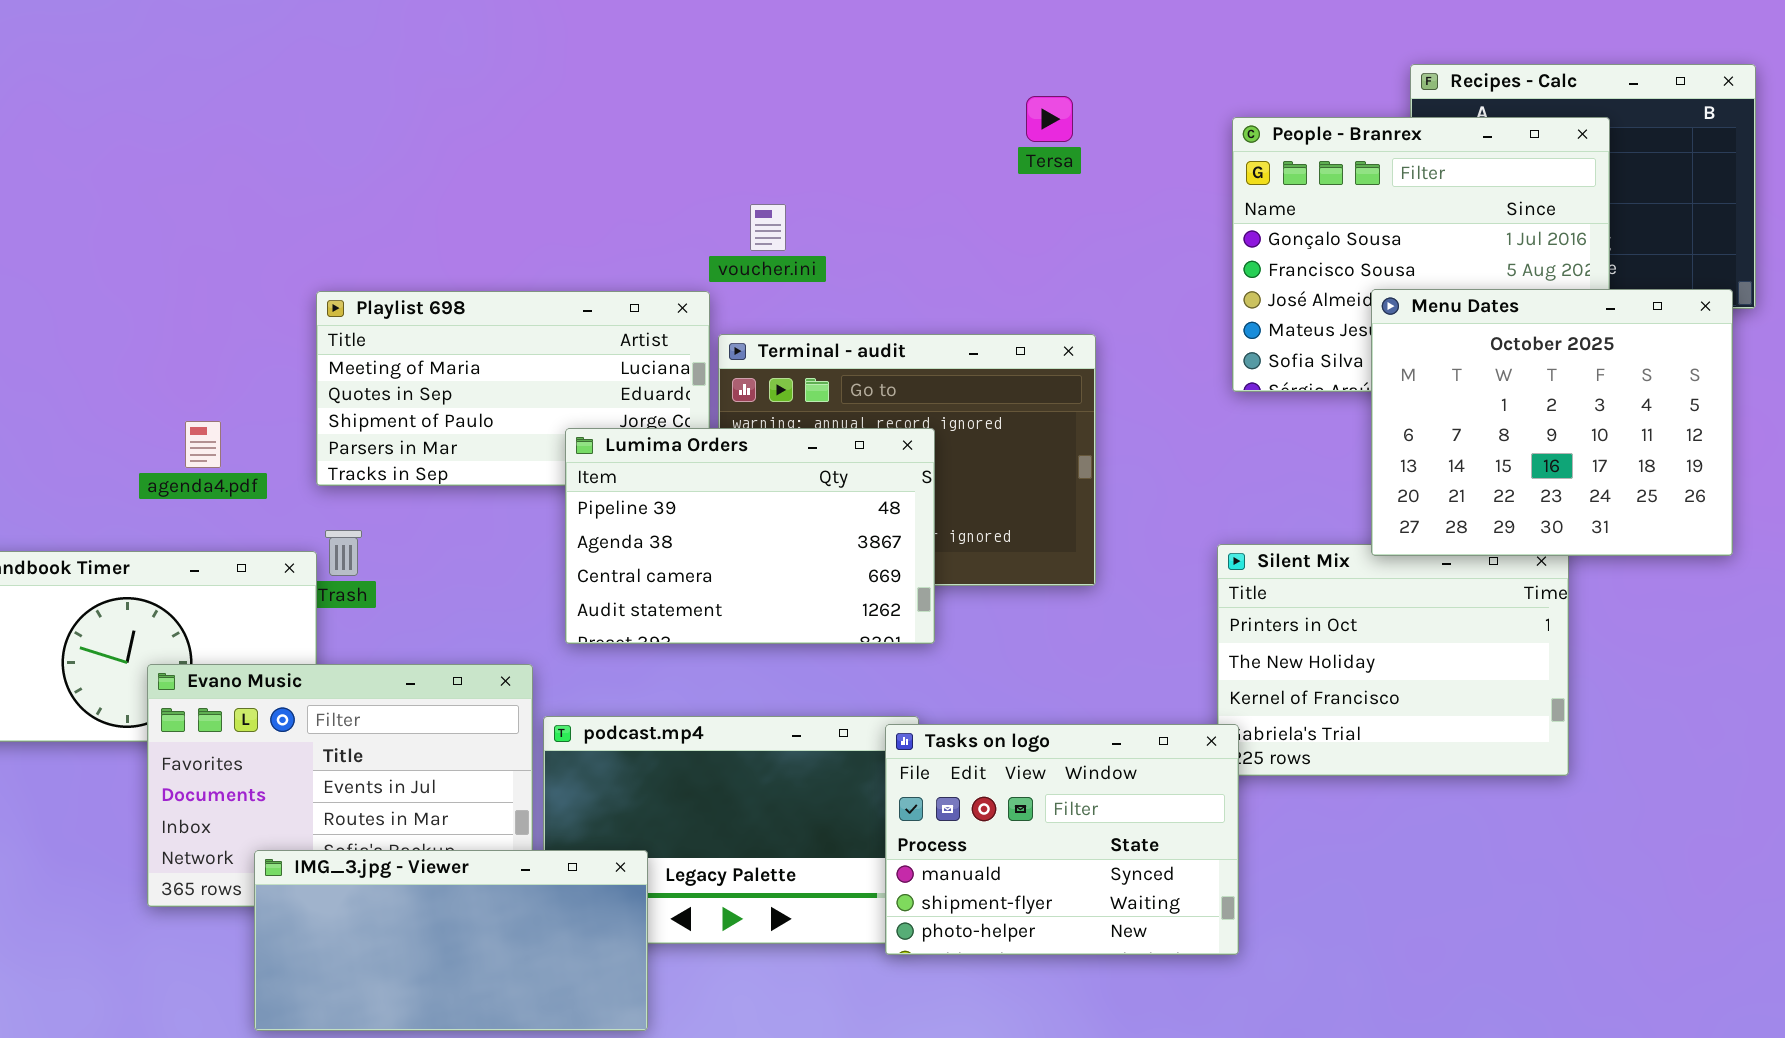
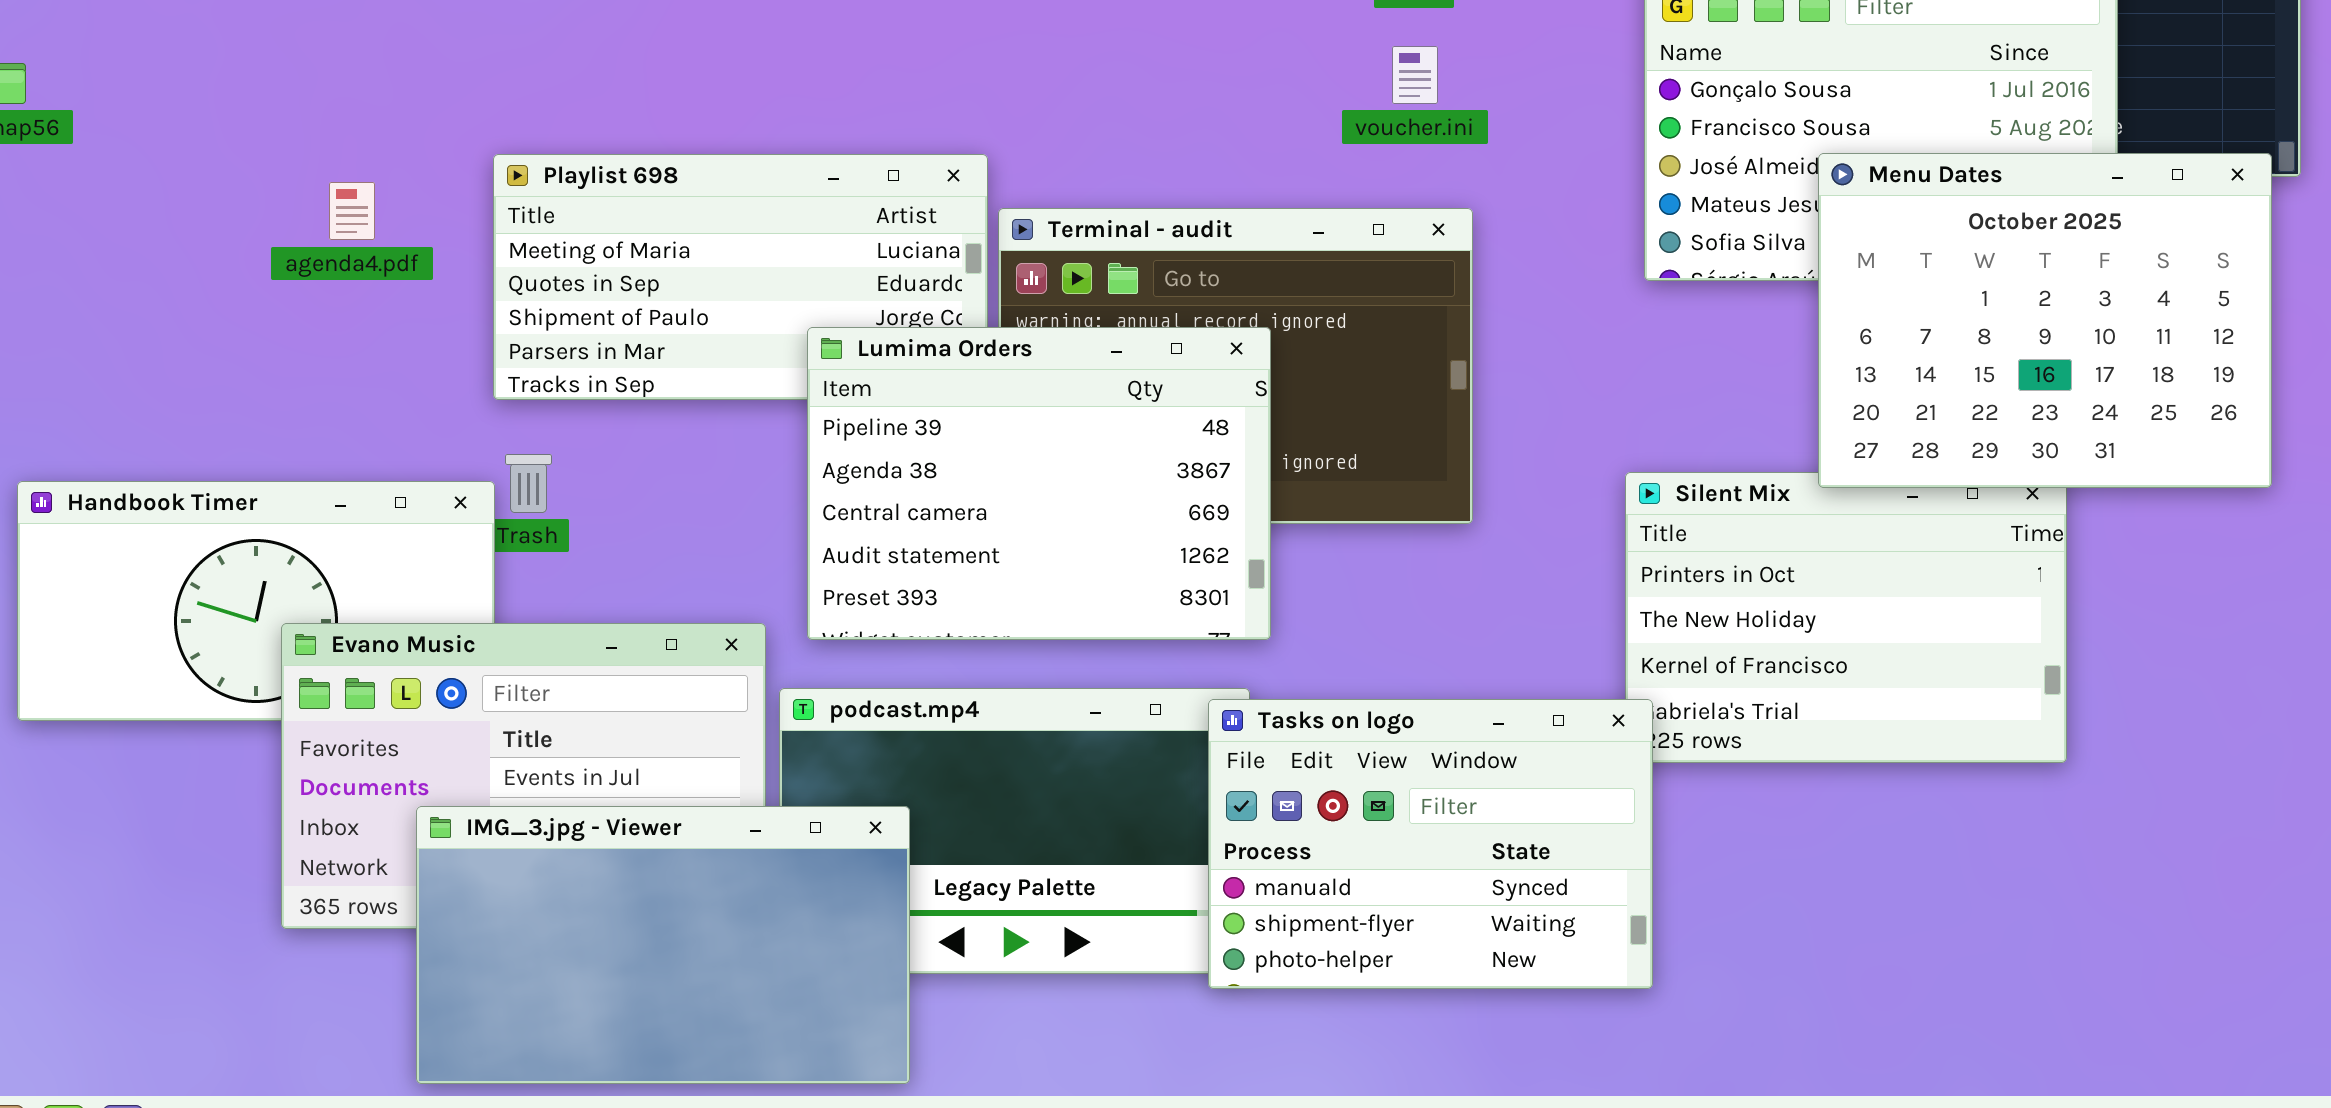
voucher.ini: [750,204,786,251] -> [1392,46,1438,104], moved
agenda4.pdf: [185,421,221,468] -> [329,182,375,240], moved
Lumima Orders: [565,428,935,644] -> [807,327,1271,640], resized
IMG_3.jpg - Viewer: [254,850,648,1031] -> [416,806,910,1084], resized

